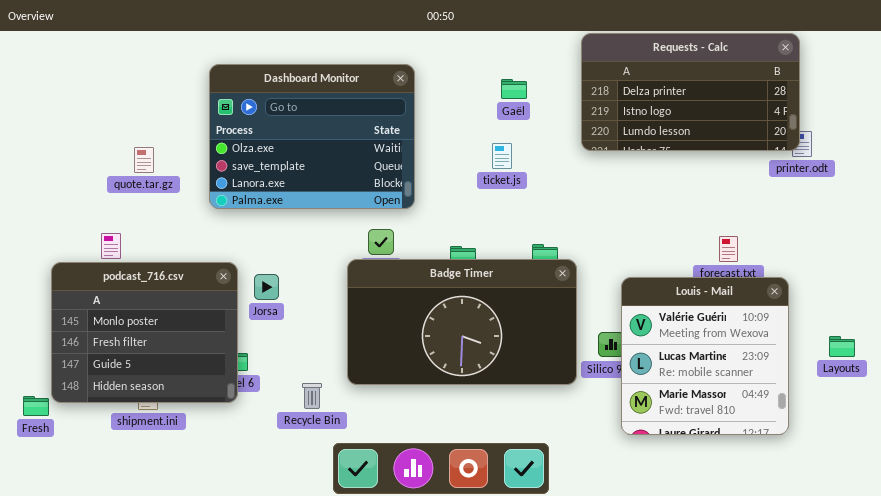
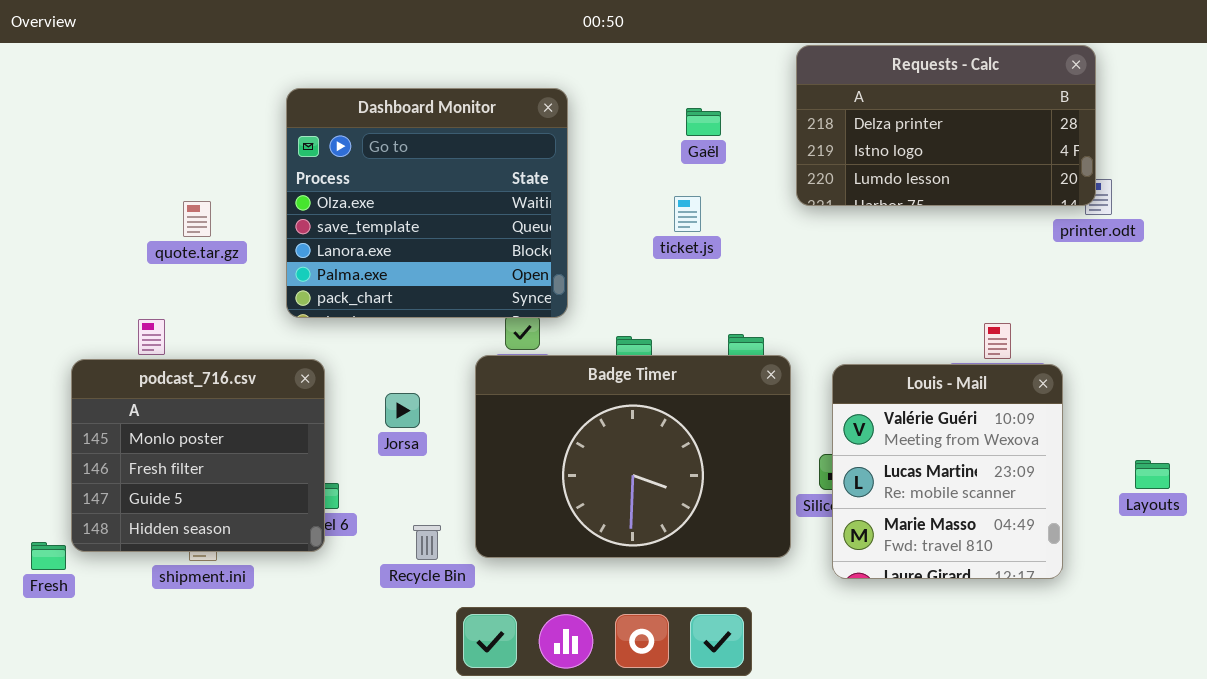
Dashboard Monitor: [209,64,415,209] -> [286,88,568,318], resized
Badge Timer: [347,259,577,385] -> [475,355,791,558], resized
Jorsa: [254,274,279,300] -> [385,393,420,428], moved
Louis - Mail: [621,277,789,435] -> [832,364,1063,579], moved

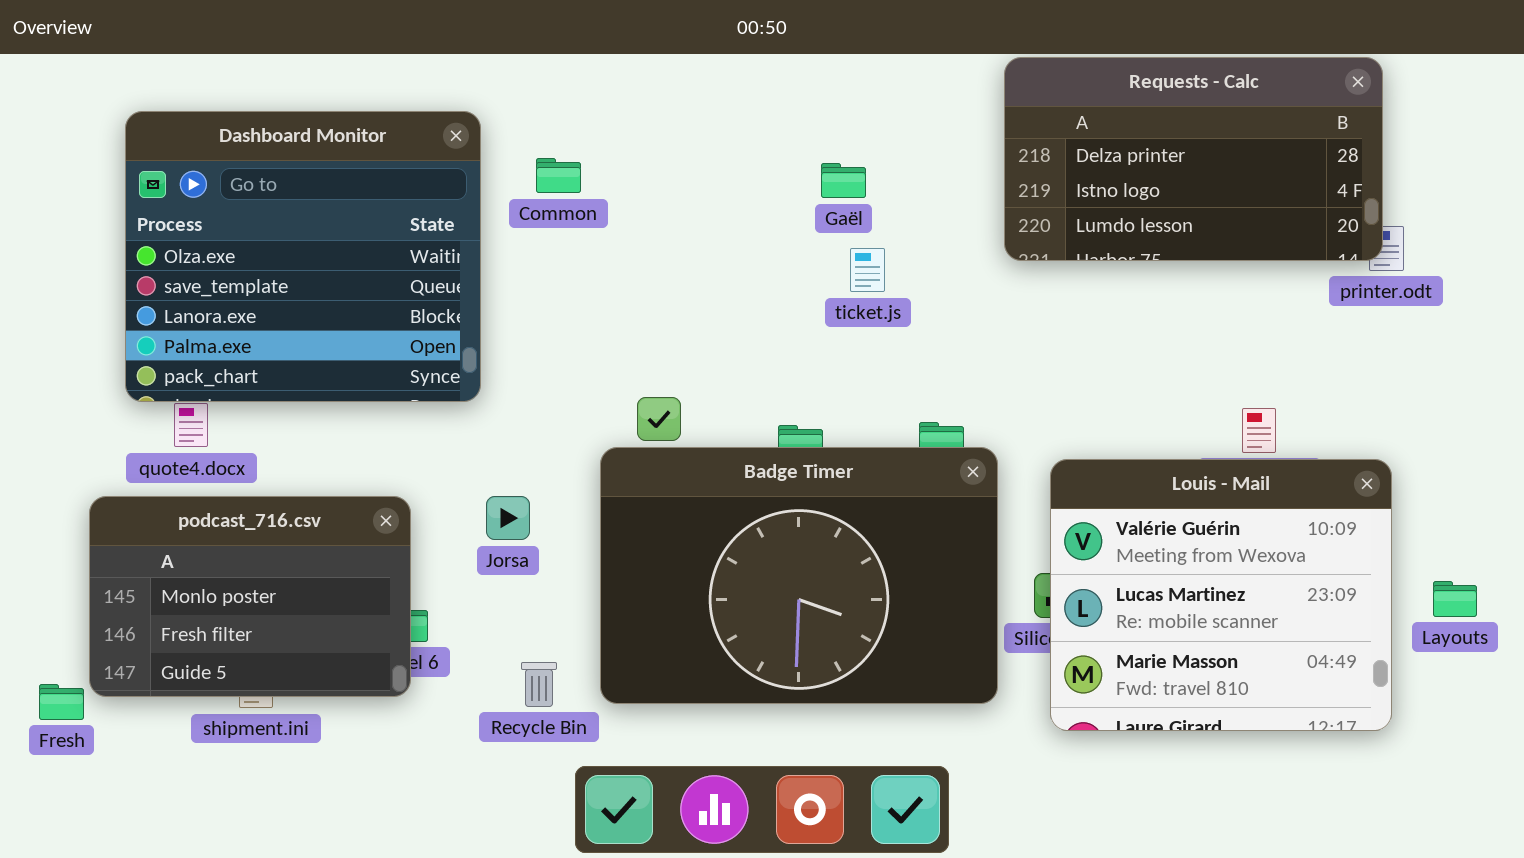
Dashboard Monitor: [286,88,568,318] -> [125,111,481,402], moved
Gaël: [686,108,721,136] -> [821,163,866,198], moved
podcast_716.csv: [71,359,325,552] -> [89,496,411,697], resized
Louis - Mail: [832,364,1063,579] -> [1050,459,1392,731], resized

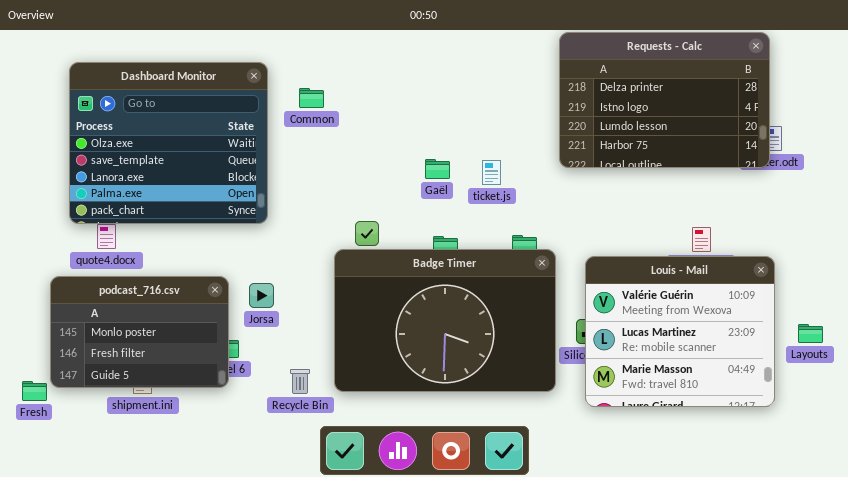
Requests - Calc: [1004,57,1383,261] -> [559,32,770,168], resized
Gaël: [821,163,866,198] -> [425,159,450,179], moved
ticket.js: [850,248,885,292] -> [482,160,501,185], moved
Jorsa: [486,496,530,540] -> [249,283,274,308], moved

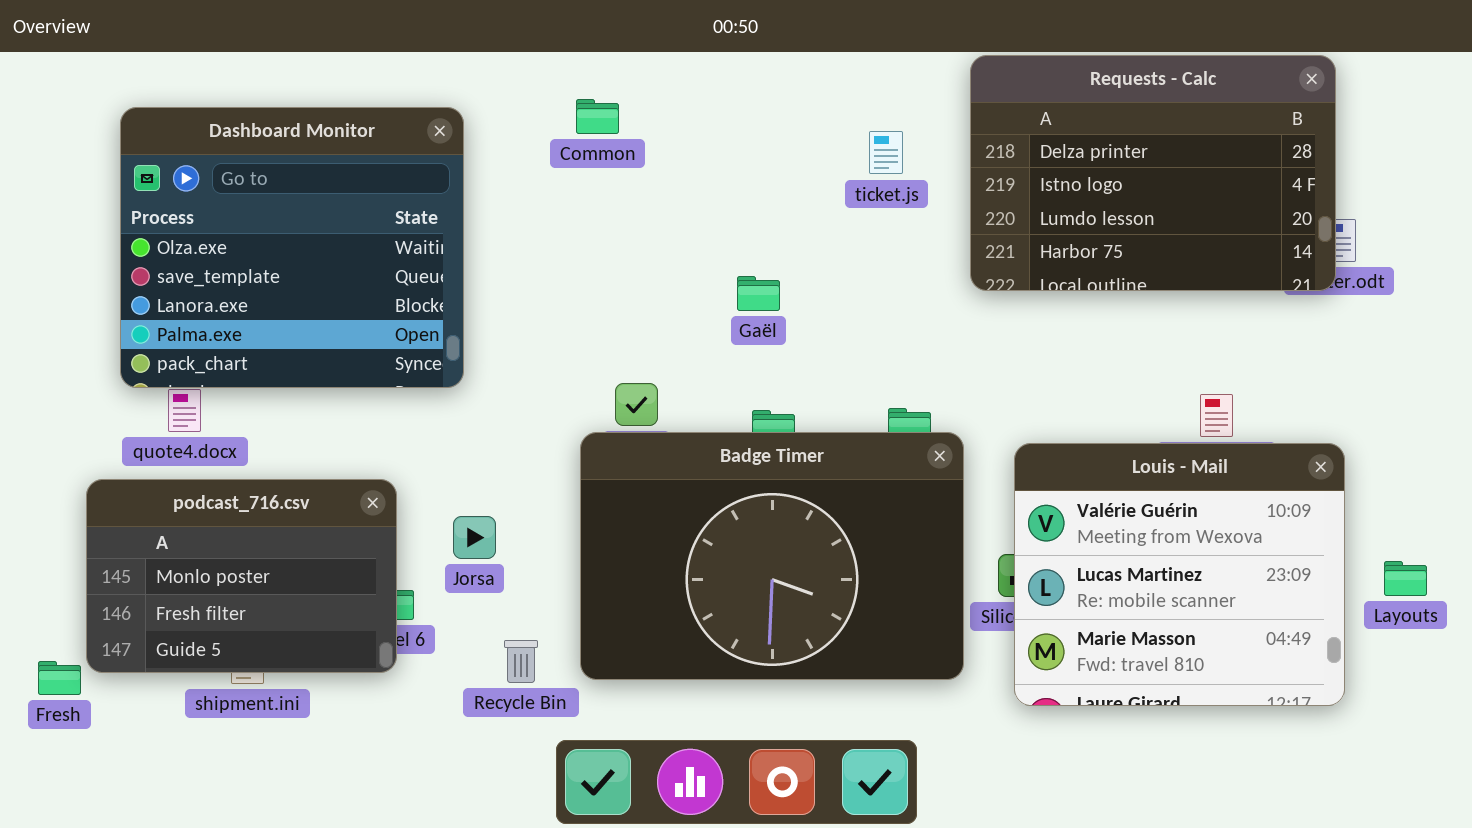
Common: [299,88,324,108] -> [576,99,619,134], moved
ticket.js: [482,160,501,185] -> [869,131,903,174], moved
Jorsa: [249,283,274,308] -> [453,516,496,559], moved

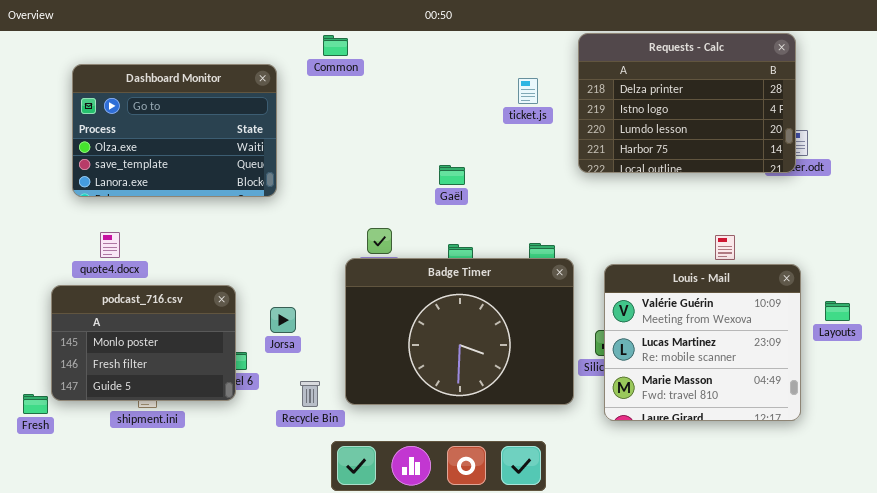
Common: [576,99,619,134] -> [323,35,348,56], moved
Dashboard Monitor: [120,107,464,388] -> [72,64,277,197], resized
Layouts: [1384,561,1427,596] -> [825,301,850,321], moved

